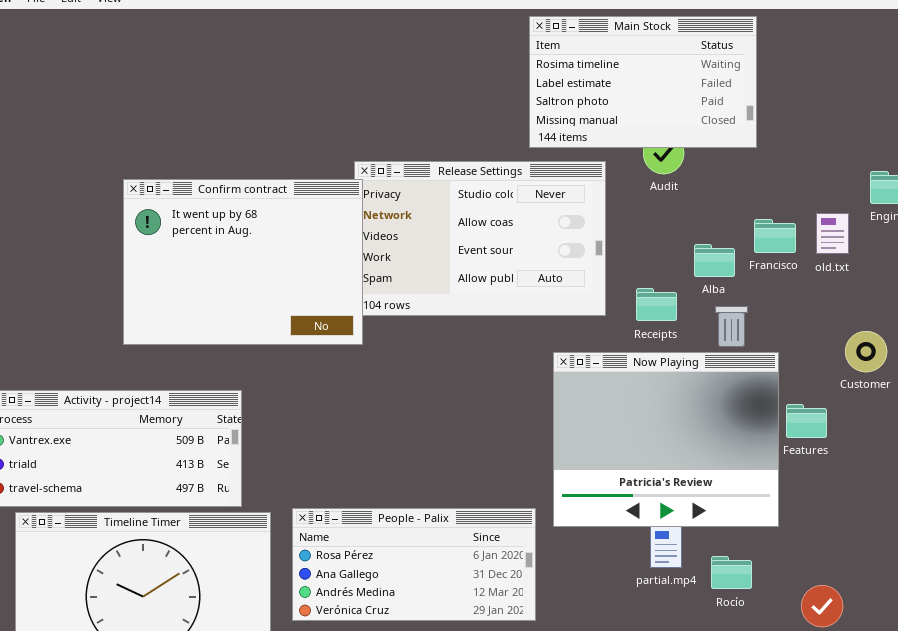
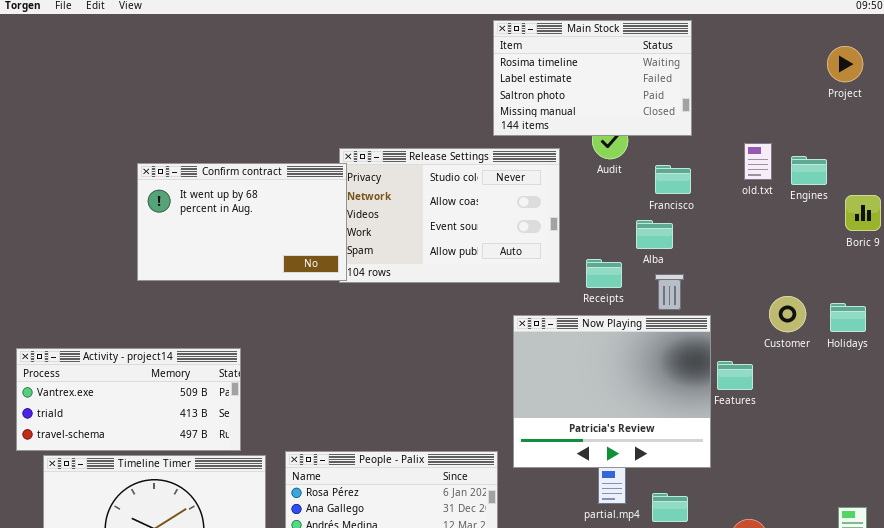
Confirm contract: [123,179,363,345] -> [137,163,347,281], resized
old.txt: [816,213,849,254] -> [744,143,772,180], moved
Francisco: [754,219,796,253] -> [655,165,691,194], moved

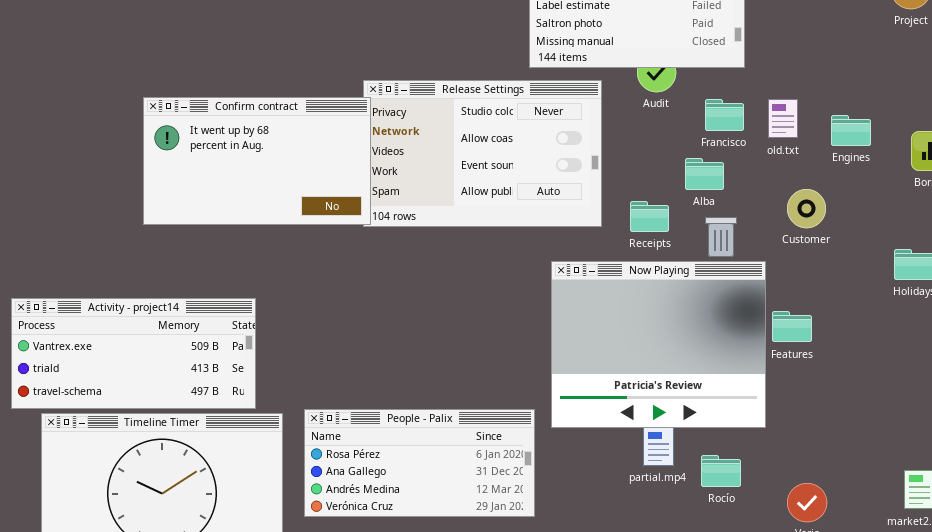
old.txt: [744,143,772,180] -> [768,99,798,138], moved
Engines: [791,156,827,185] -> [831,115,871,146], moved
Customer: [769,296,806,332] -> [787,189,826,228], moved

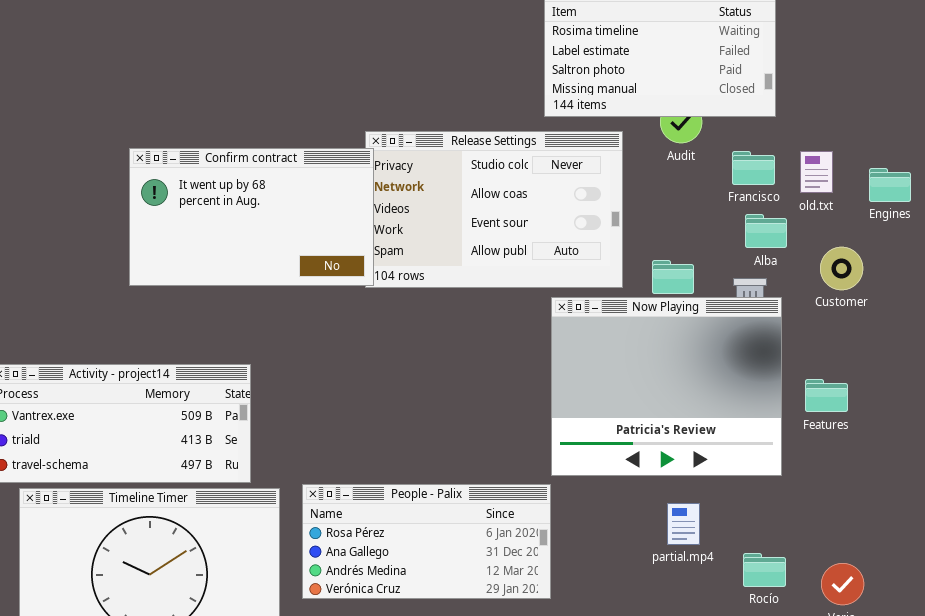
Alba: [685,158,724,190] -> [745,214,787,248], moved
Now Playing: [551,261,766,428] -> [551,297,782,476], moved
Rocío: [701,455,741,487] -> [743,553,786,587], moved

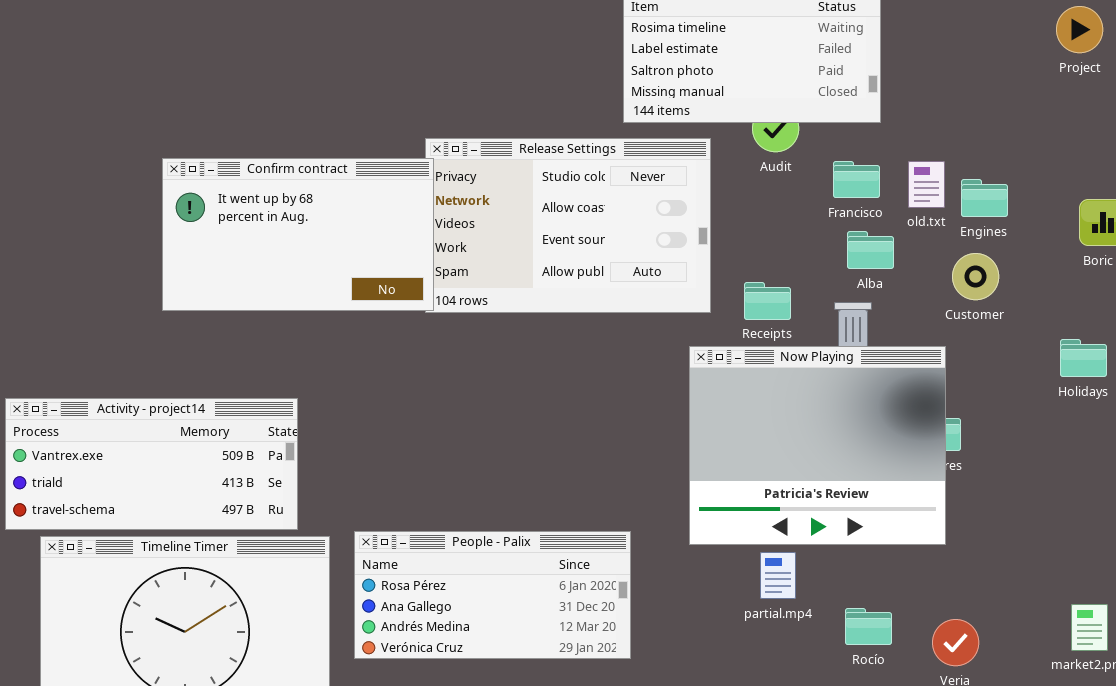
Engines: [869,168,911,202] -> [961,179,1008,217], moved
Customer: [820,247,863,290] -> [952,253,999,300], moved
Now Playing: [551,297,782,476] -> [689,346,946,545], moved

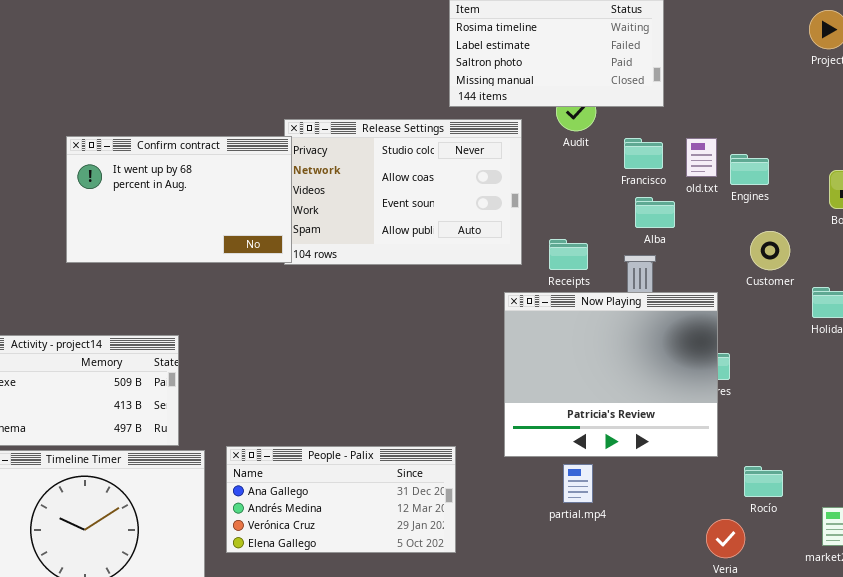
Customer: [952,253,999,300] -> [750,231,790,270], moved
People - Palix: [354,531,631,659] -> [226,446,456,553], scrolled down 1 row
Rocío: [845,608,892,645] -> [744,466,783,497], moved

